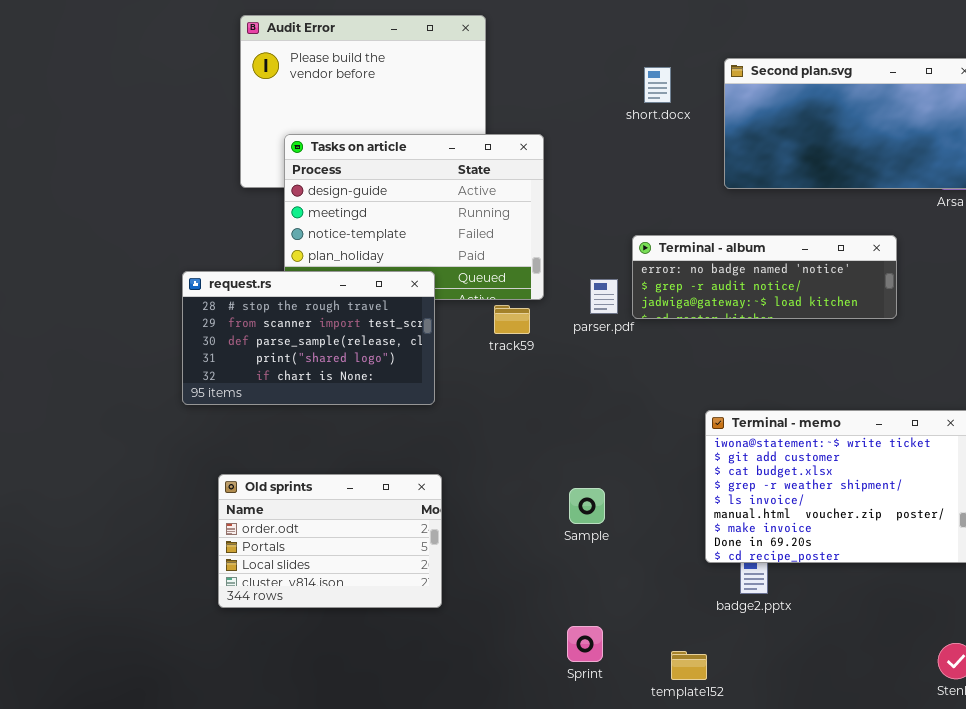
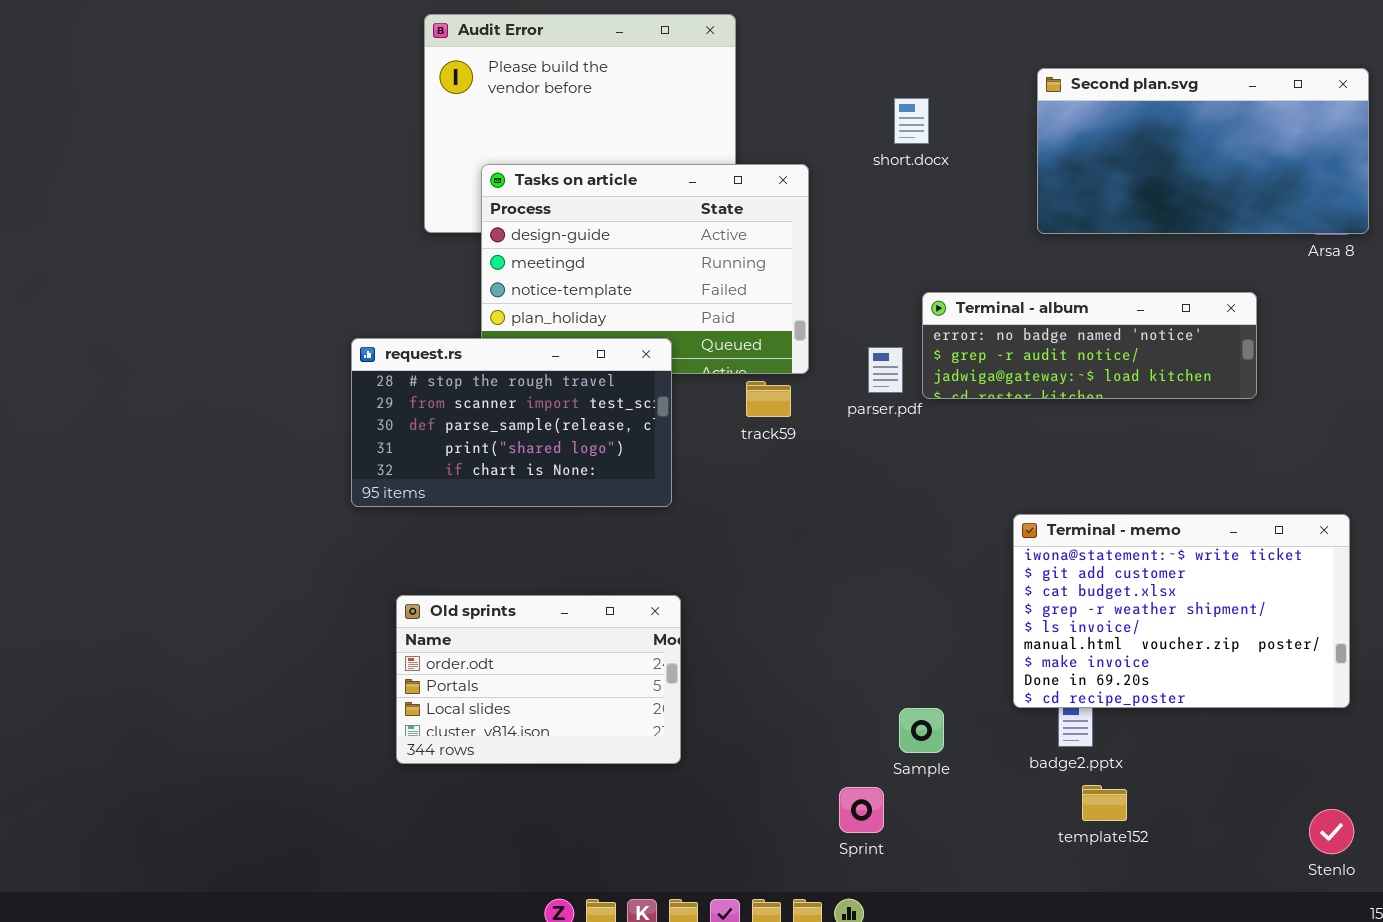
short.docx: [644,67,671,103] -> [894,98,929,144], moved
Sample: [569,488,605,524] -> [899,708,944,753], moved
template152: [671,651,707,680] -> [1082,785,1127,821], moved

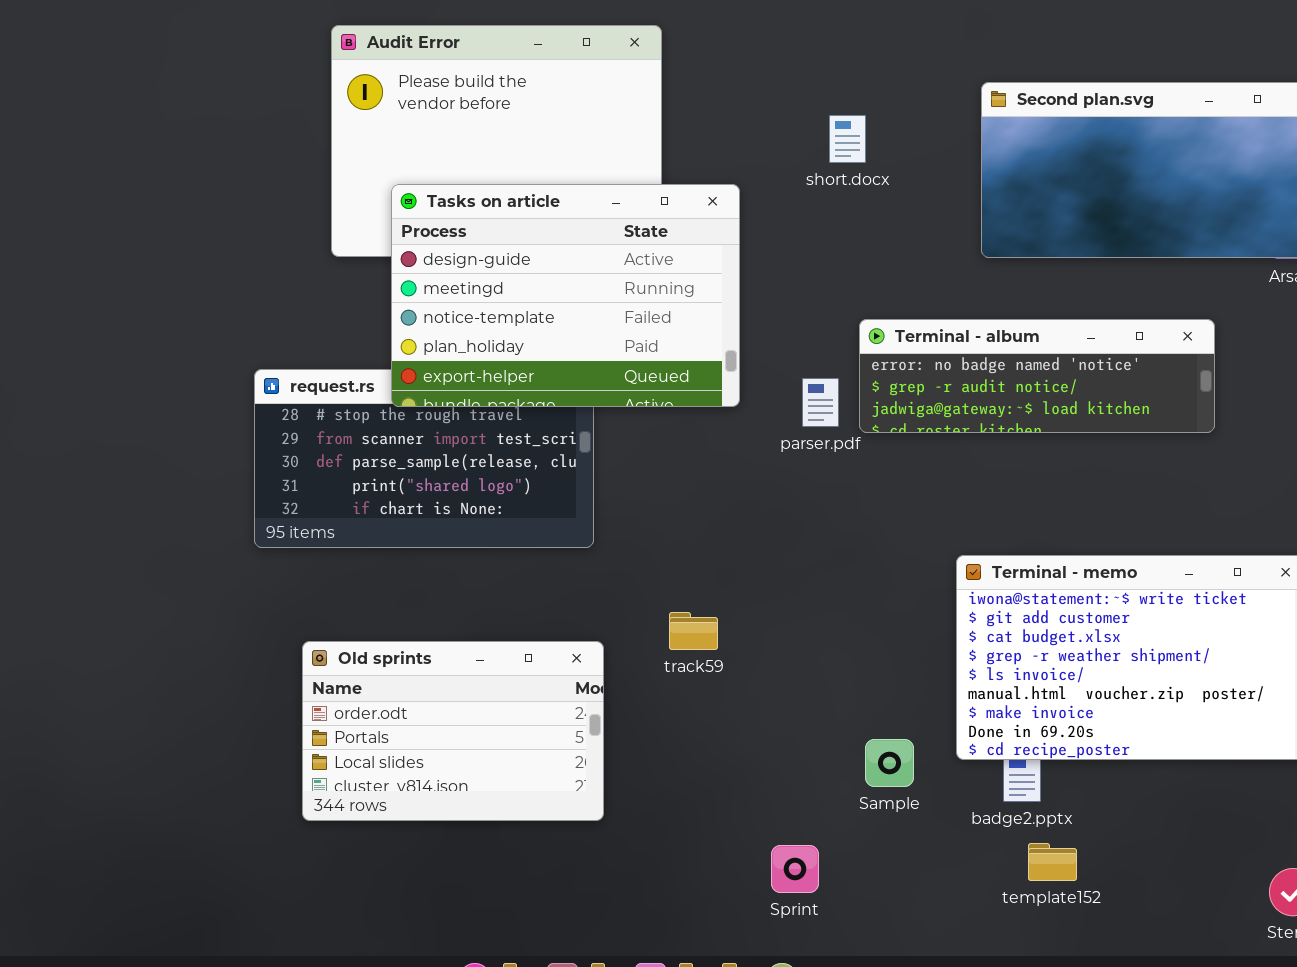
Tasks on article: [481,164,809,374] -> [391,184,740,407], raised
track59: [746,381,791,417] -> [669,612,718,650], moved
Sample: [899,708,944,753] -> [865,739,914,787], moved

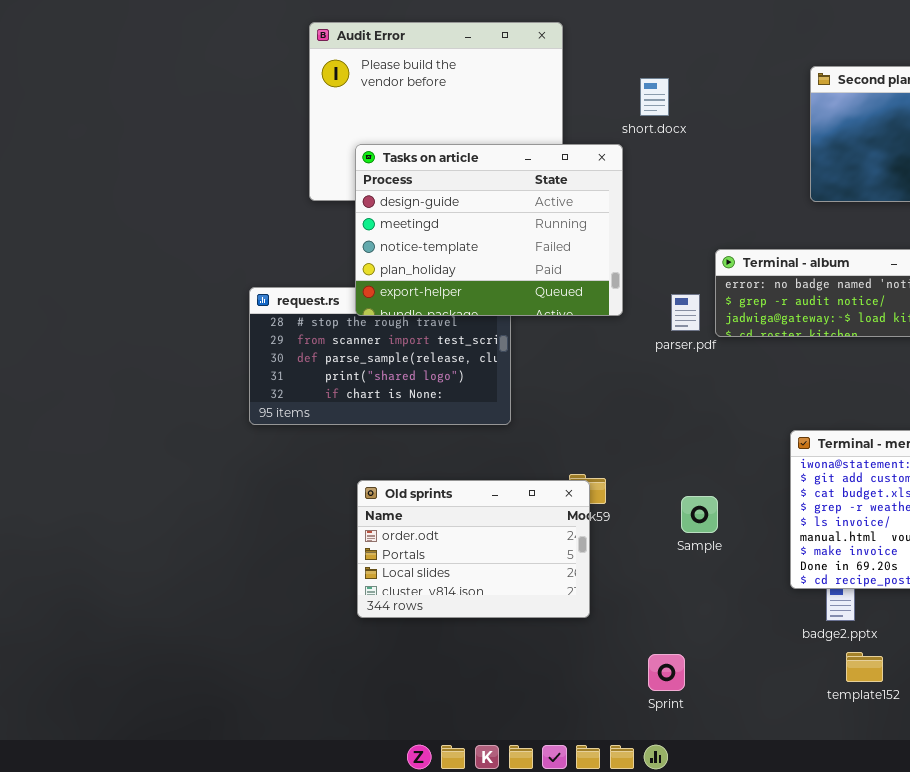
short.docx: [829,115,866,163] -> [640,78,669,116], moved
Old sprints: [302,641,604,821] -> [357,480,590,618], moved
Sample: [865,739,914,787] -> [681,496,718,533], moved

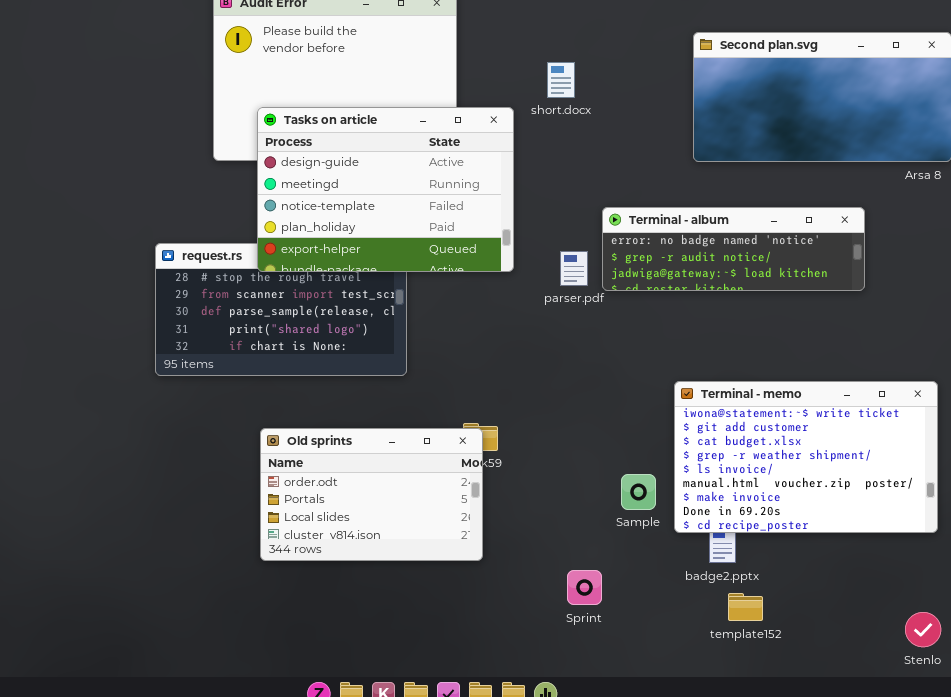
short.docx: [640,78,669,116] -> [547,62,575,98], moved
Sample: [681,496,718,533] -> [621,474,656,510], moved
Sprint: [648,654,685,691] -> [567,570,602,605], moved

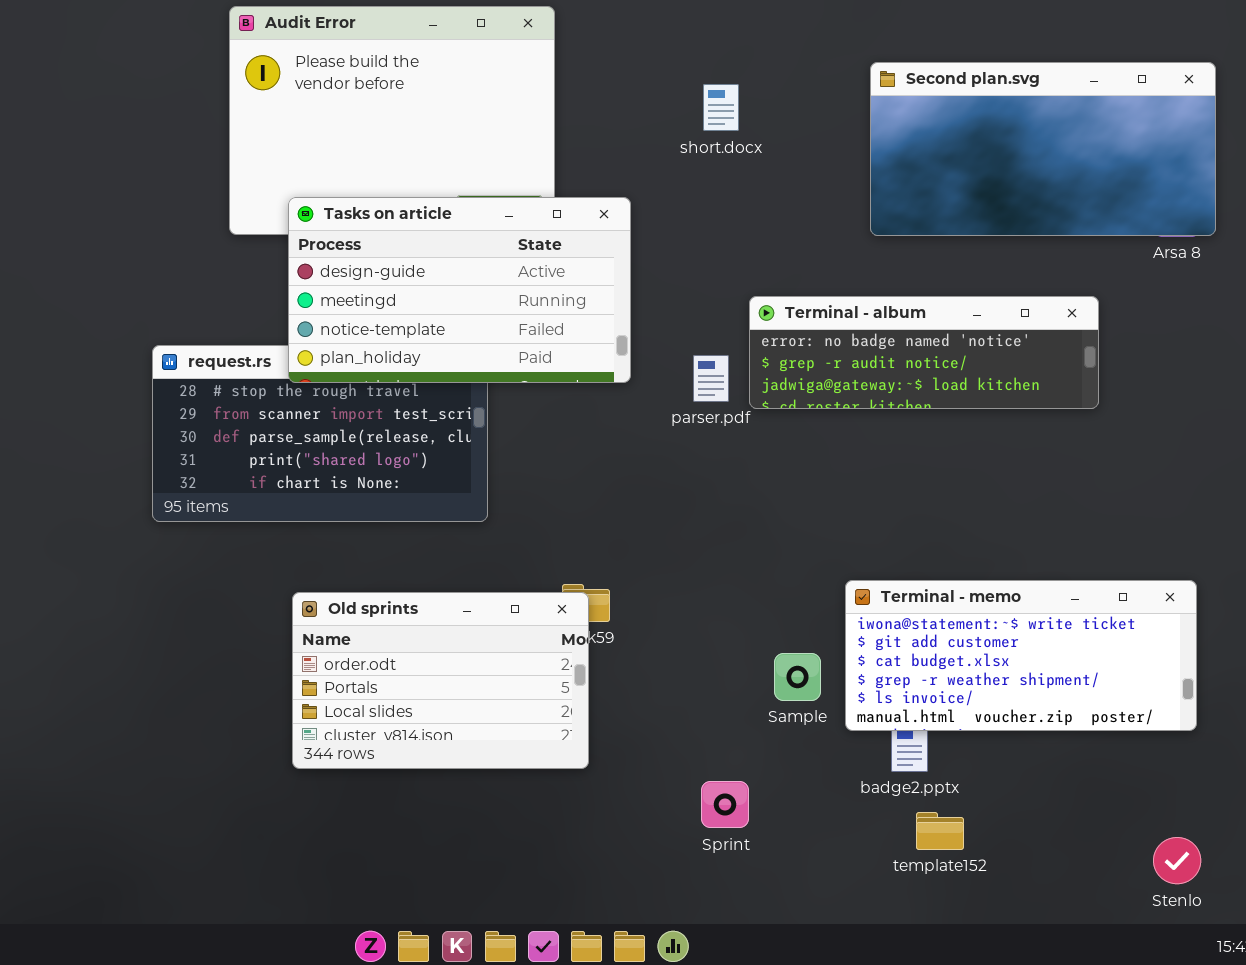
short.docx: [547,62,575,98] -> [703,84,739,131], moved
Tasks on article: [257,107,514,272] -> [288,197,631,383], resized
Terminal - memo: [674,381,938,533] -> [845,580,1197,731], resized

